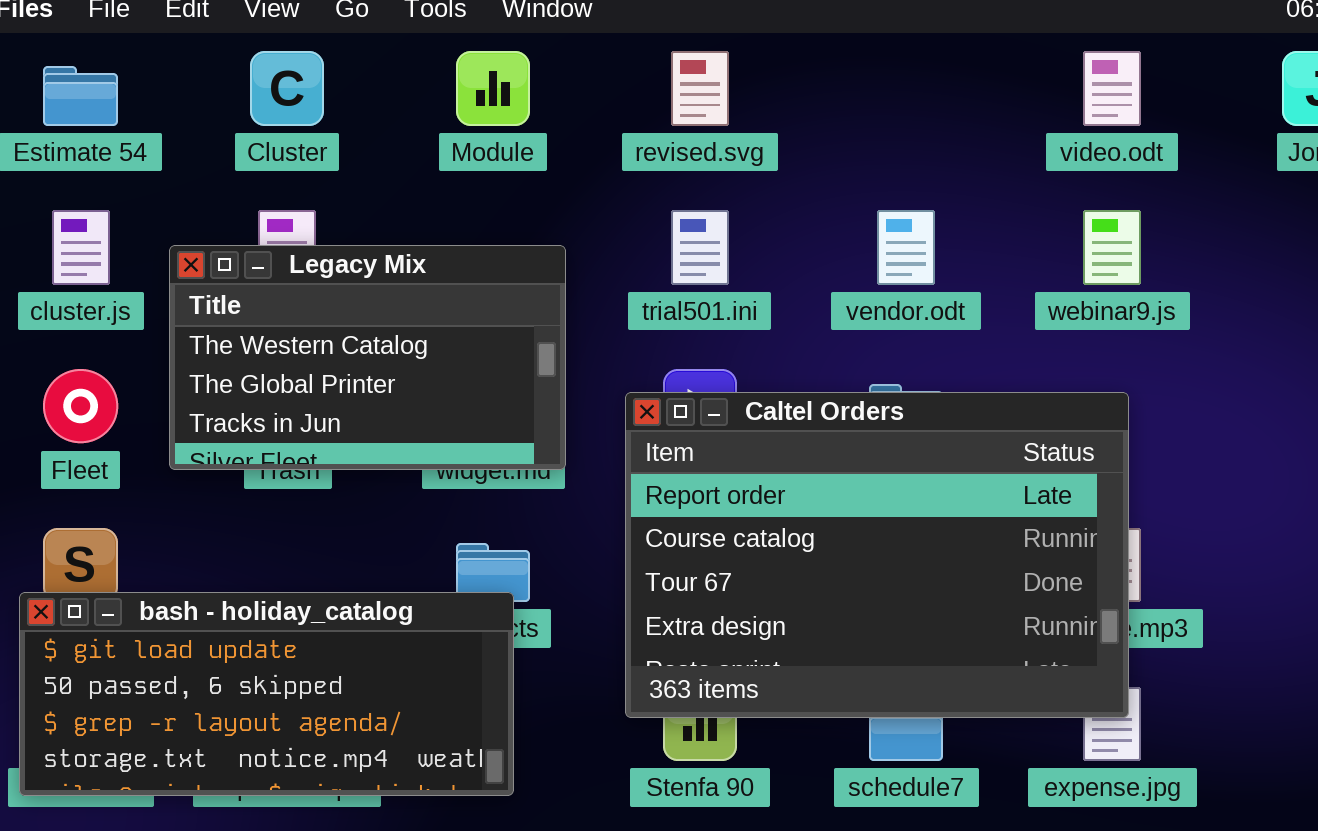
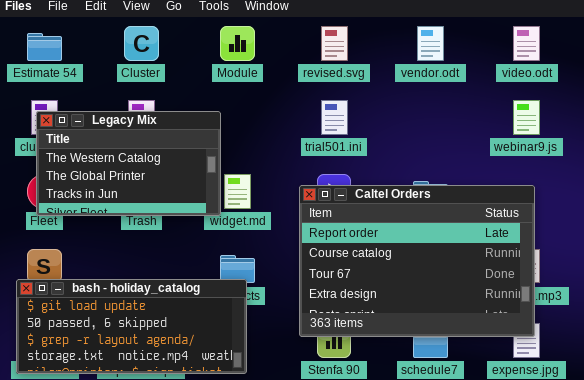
vendor.odt: [877,210,935,285] -> [417,26,444,61], moved
Legacy Mix: [169,245,566,470] -> [36,111,221,216], moved

